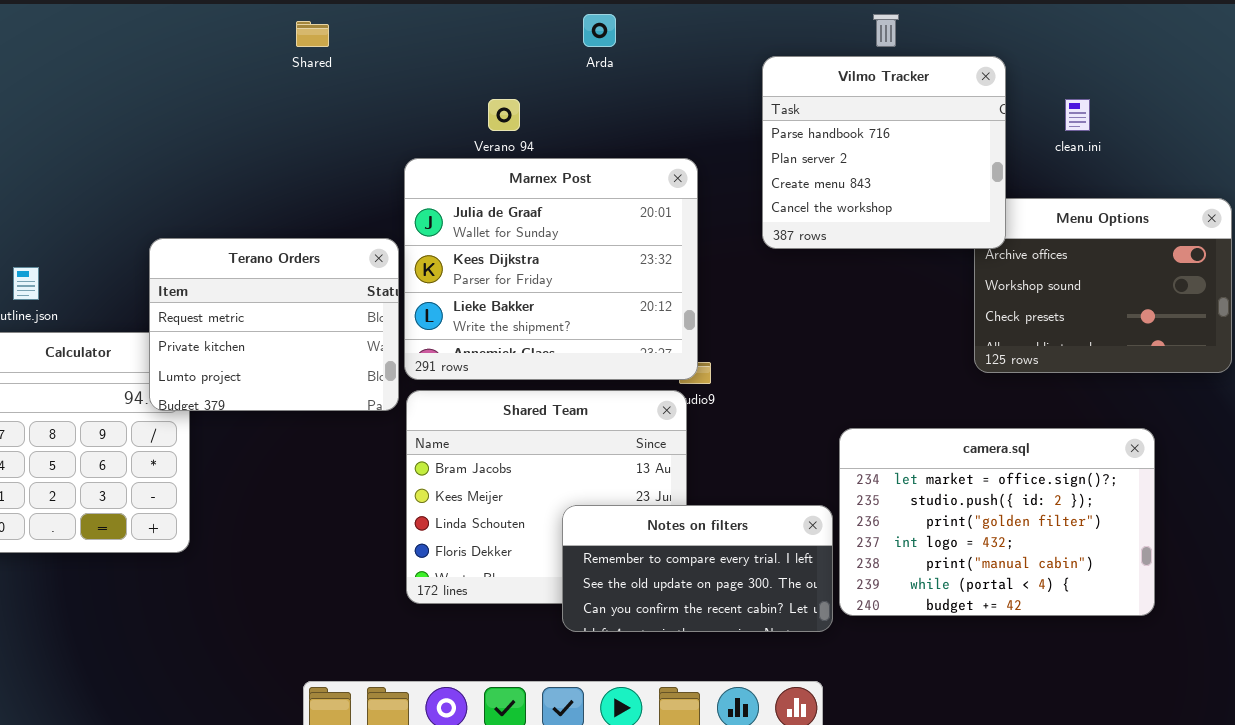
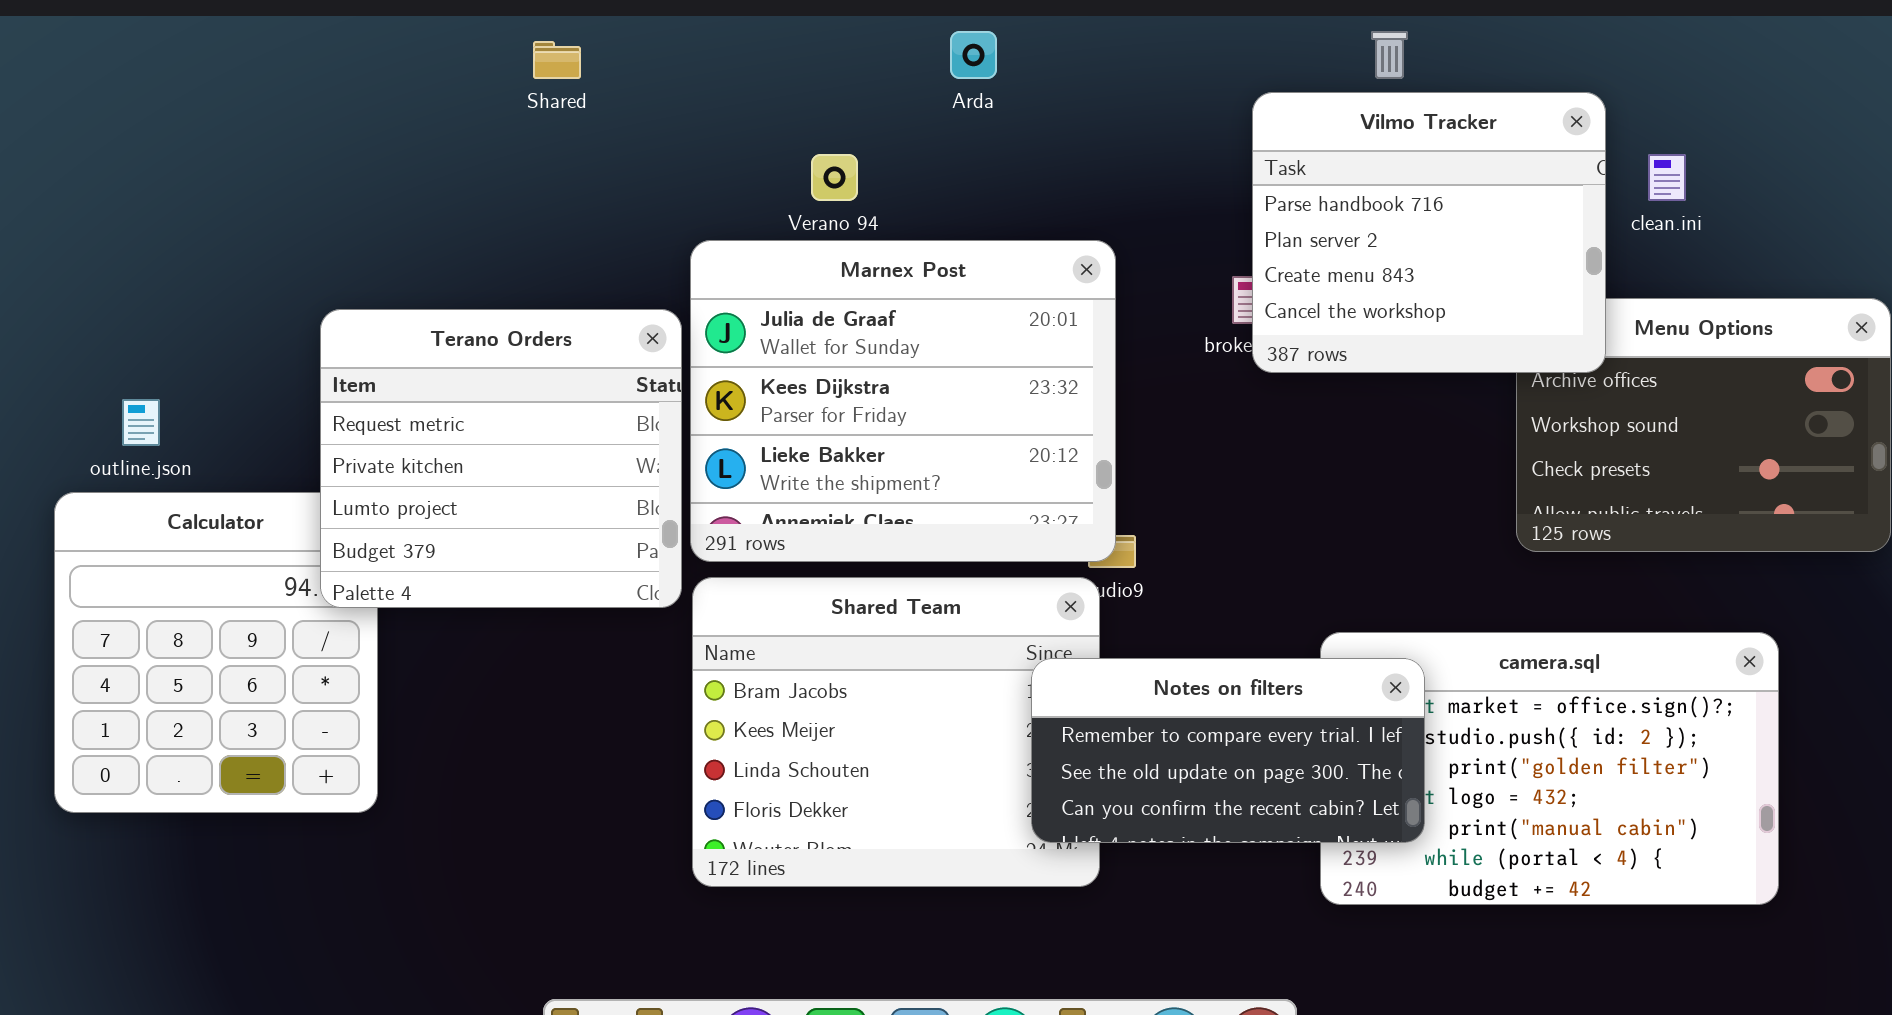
Vilmo Tracker: [762,56,1006,249] -> [1252,92,1606,373], moved
Terano Orders: [149,238,399,411] -> [320,309,682,608], resized
Notes on filters: [562,505,833,632] -> [1031,658,1425,843], moved

